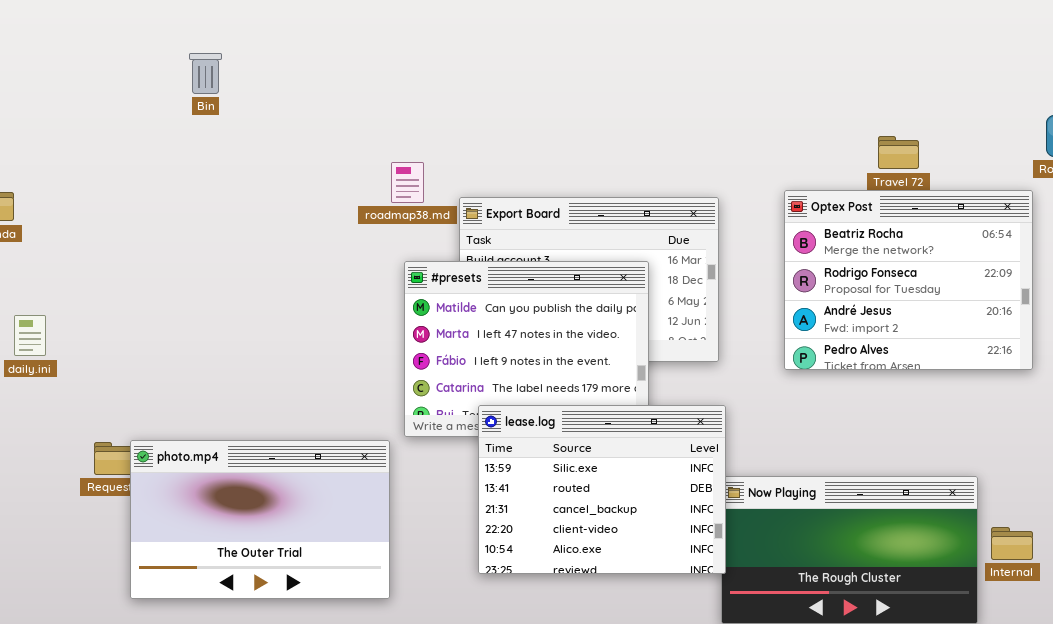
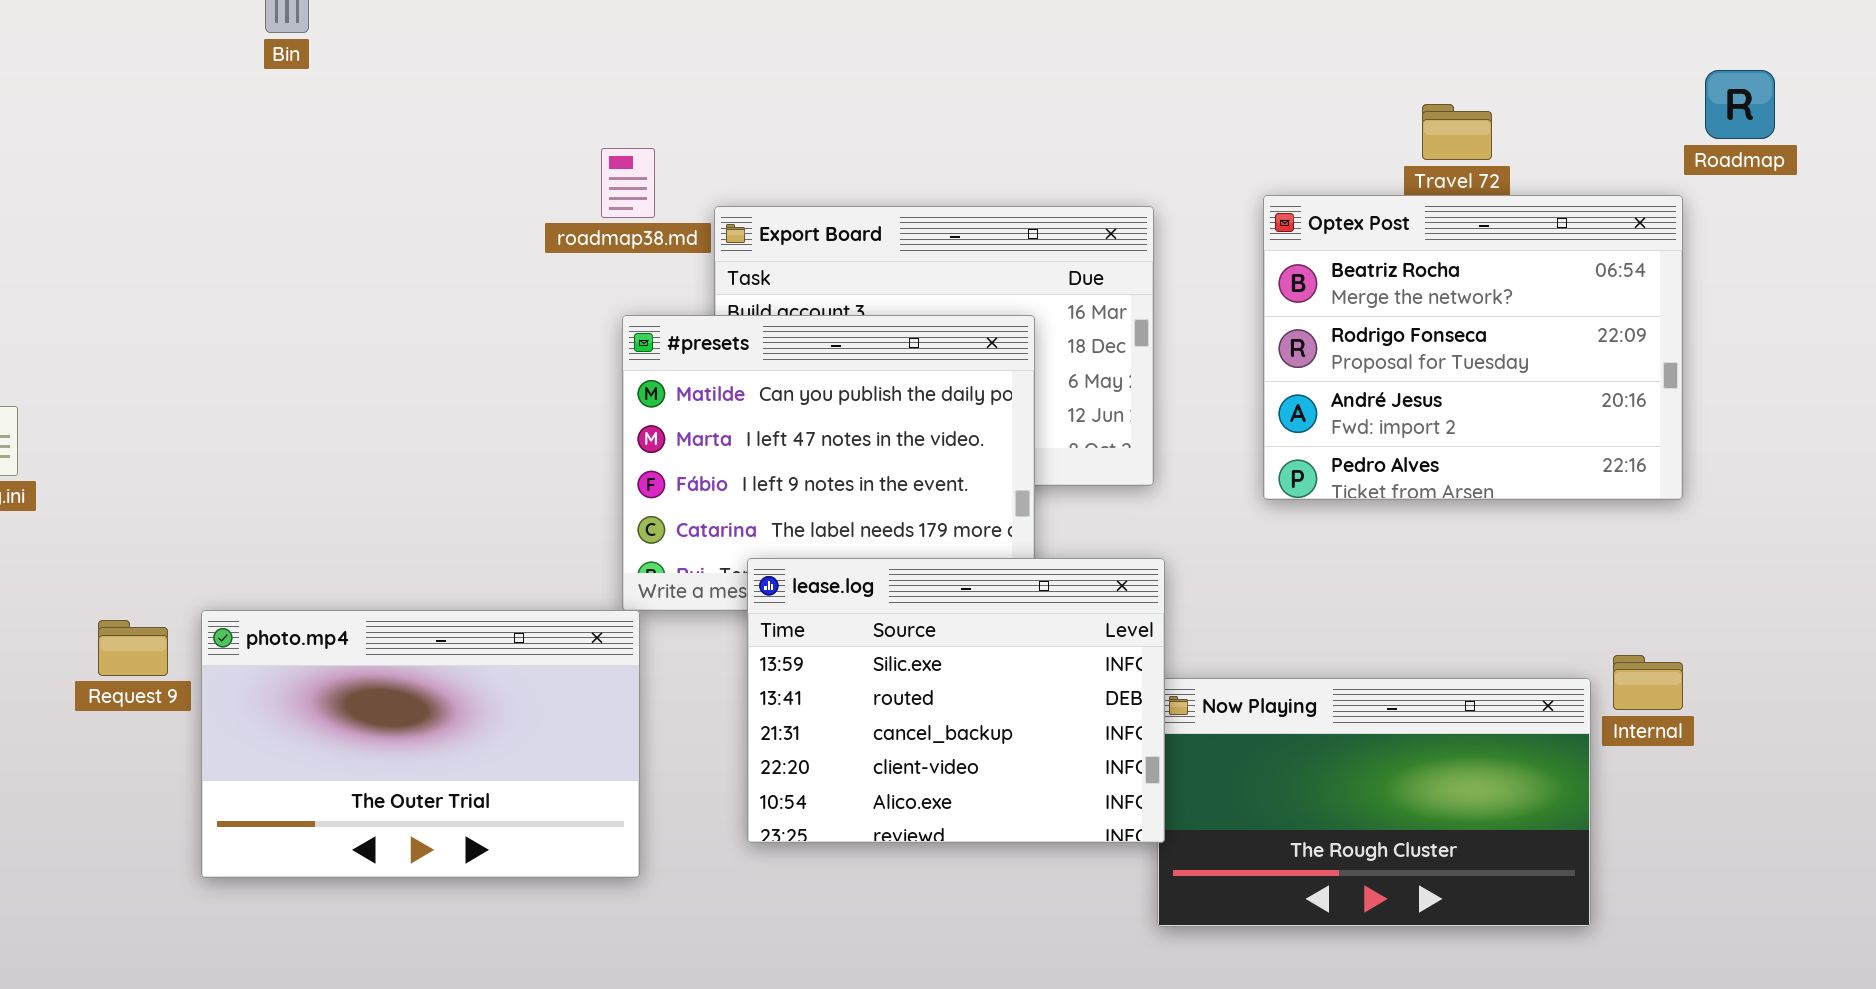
photo.mp4: [130,440,390,599] -> [201,610,640,878], moved
Internal: [991,527,1033,560] -> [1613,655,1683,710], moved

